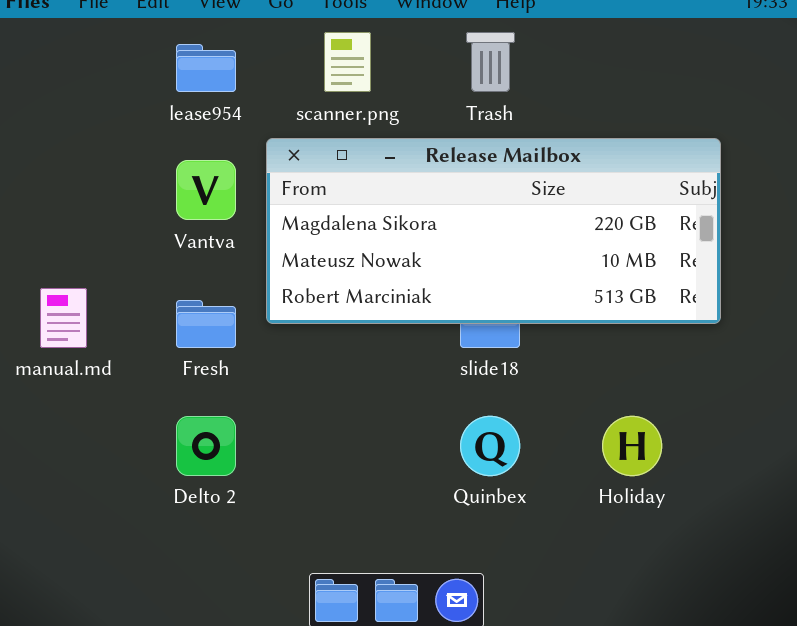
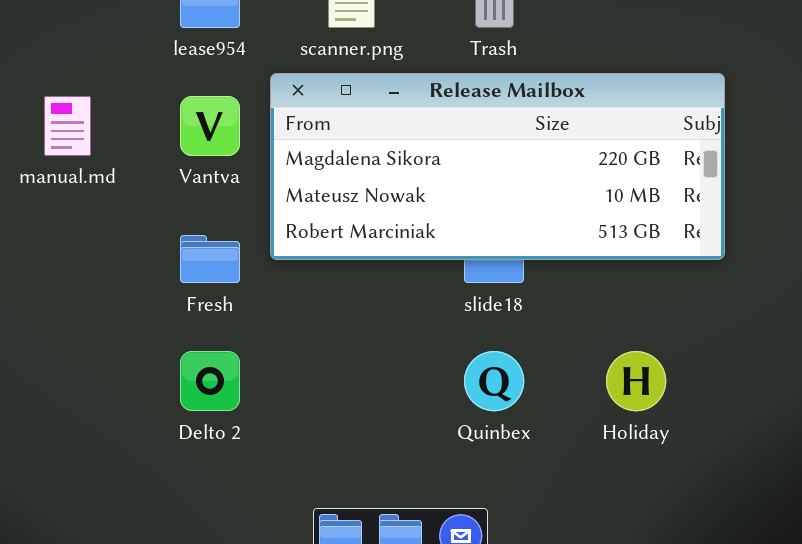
manual.md: [40,288,87,348] -> [44,96,91,156], moved

